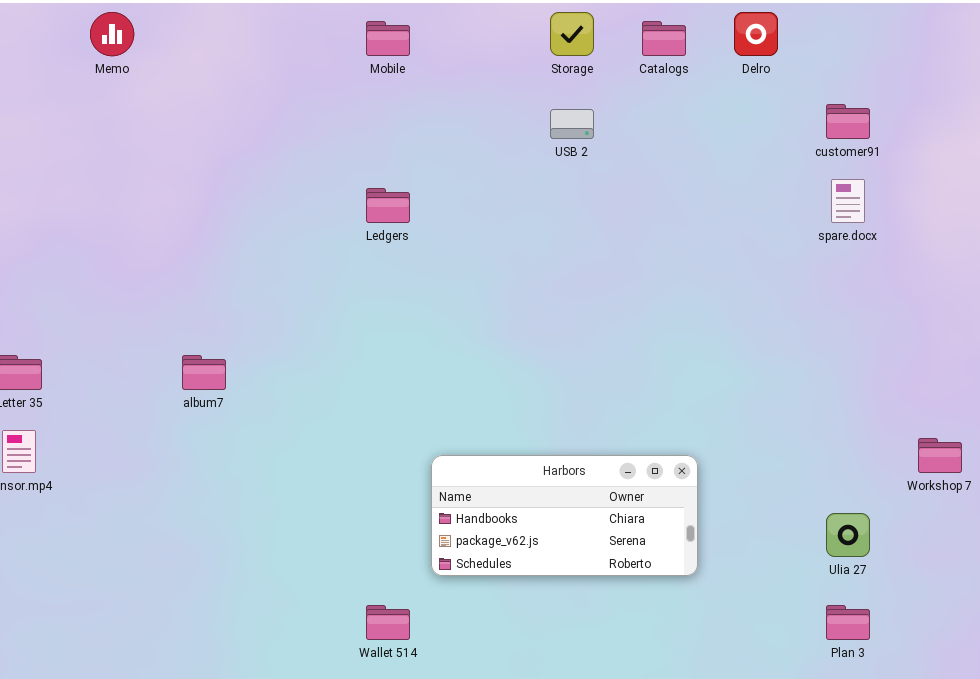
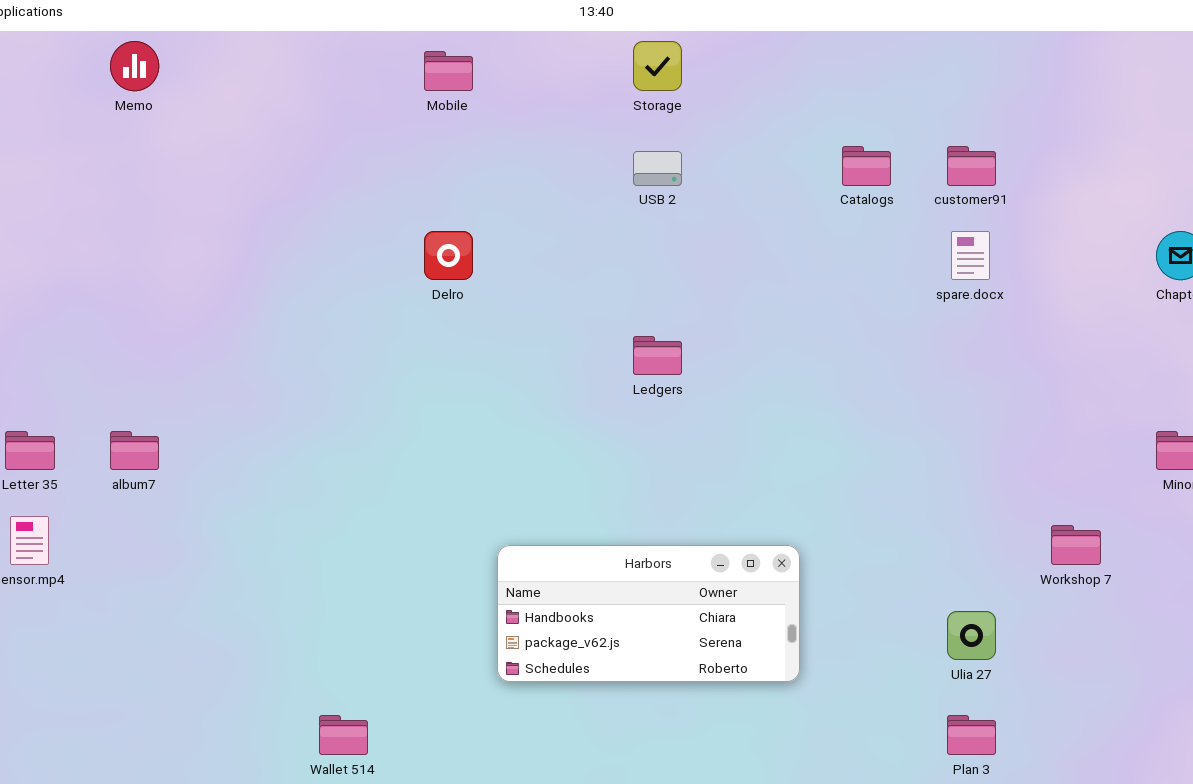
Delro: [734,12,778,56] -> [424,231,473,280], moved
Catalogs: [642,21,686,56] -> [842,146,891,186], moved
Ledgers: [366,188,410,223] -> [633,336,682,375], moved
album7: [182,355,226,390] -> [110,431,159,470], moved
Wallet 514: [366,605,410,640] -> [319,715,368,755], moved

